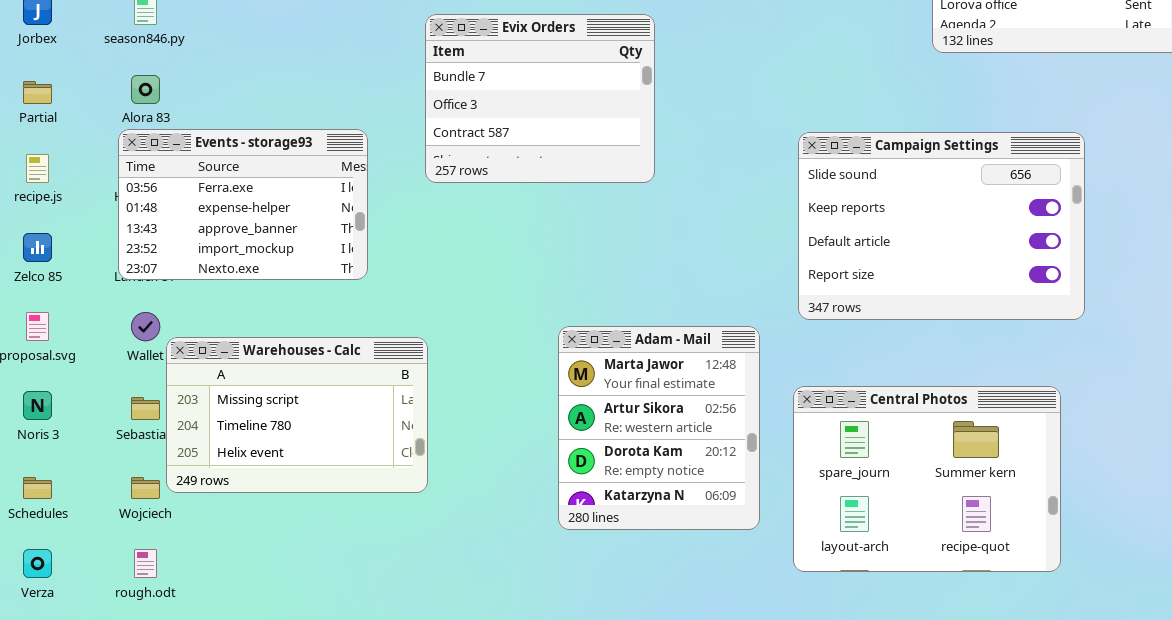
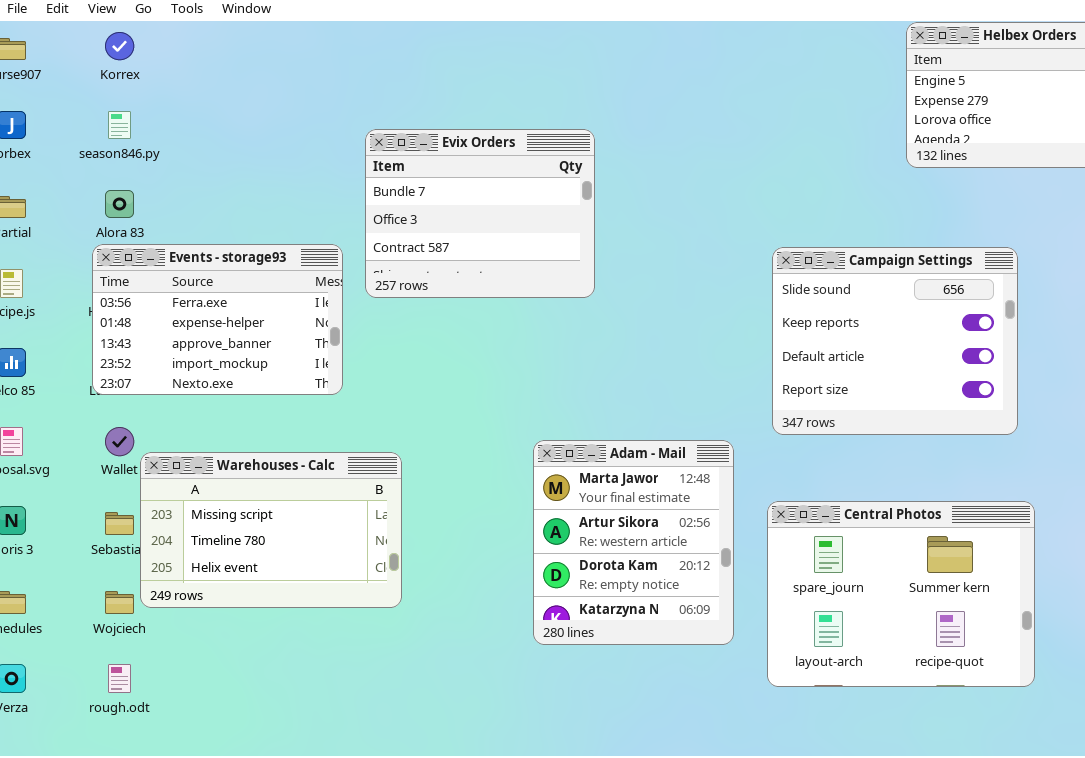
Evix Orders: [425,14,655,183] -> [365,129,595,298], moved
Campaign Settings: [798,132,1085,320] -> [772,247,1018,435], resized

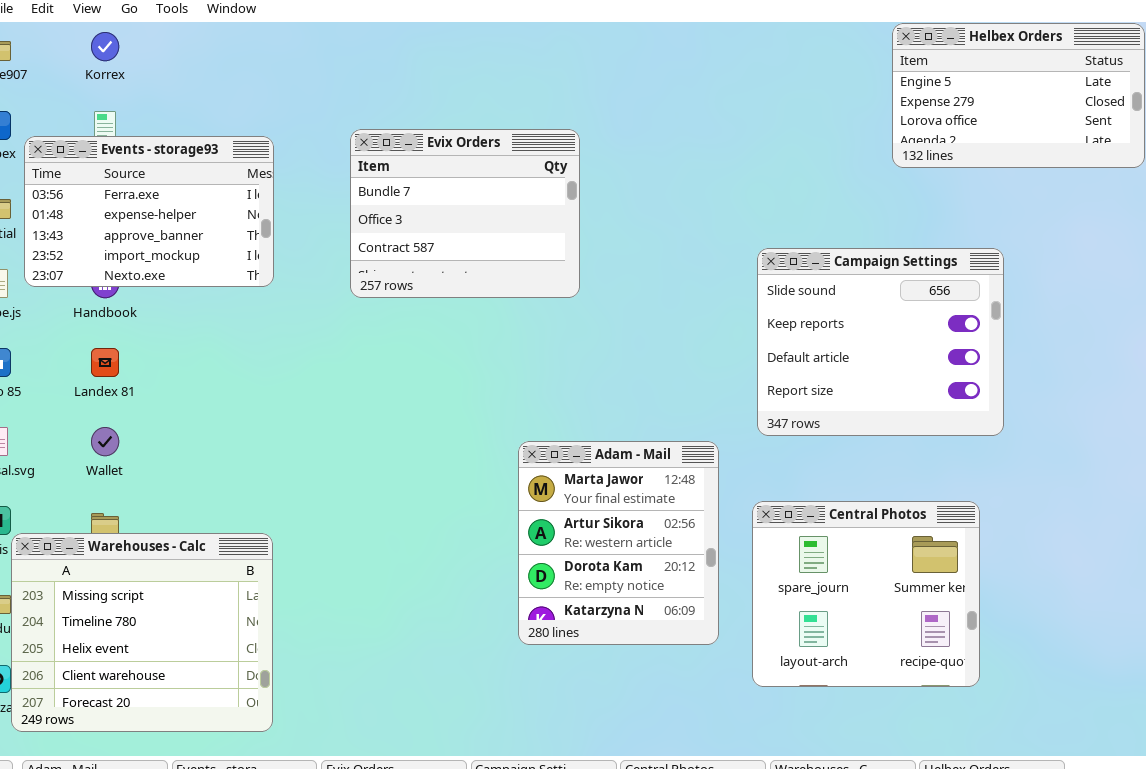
Events - storage93: [92,244,343,395] -> [24,136,274,287], moved
Warehouses - Calc: [140,452,402,608] -> [11,533,273,732], moved, resized
Central Photos: [767,501,1035,687] -> [752,501,980,687], resized

